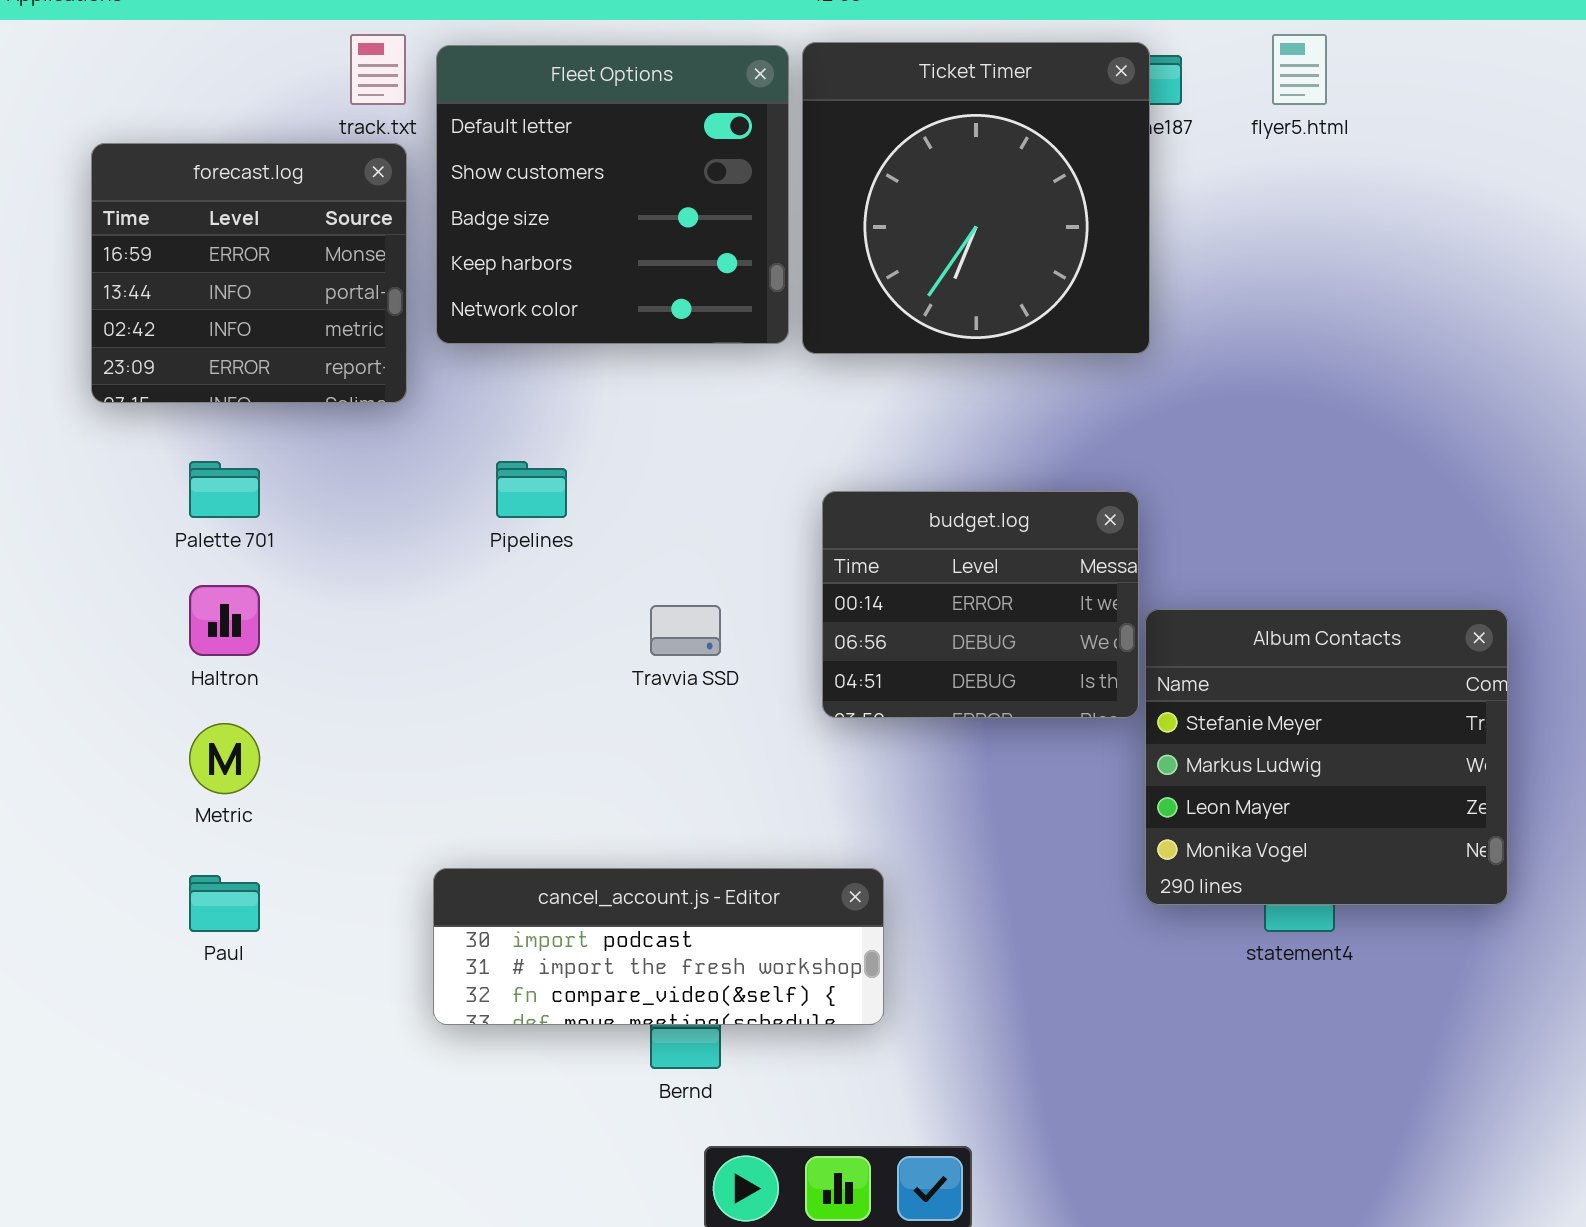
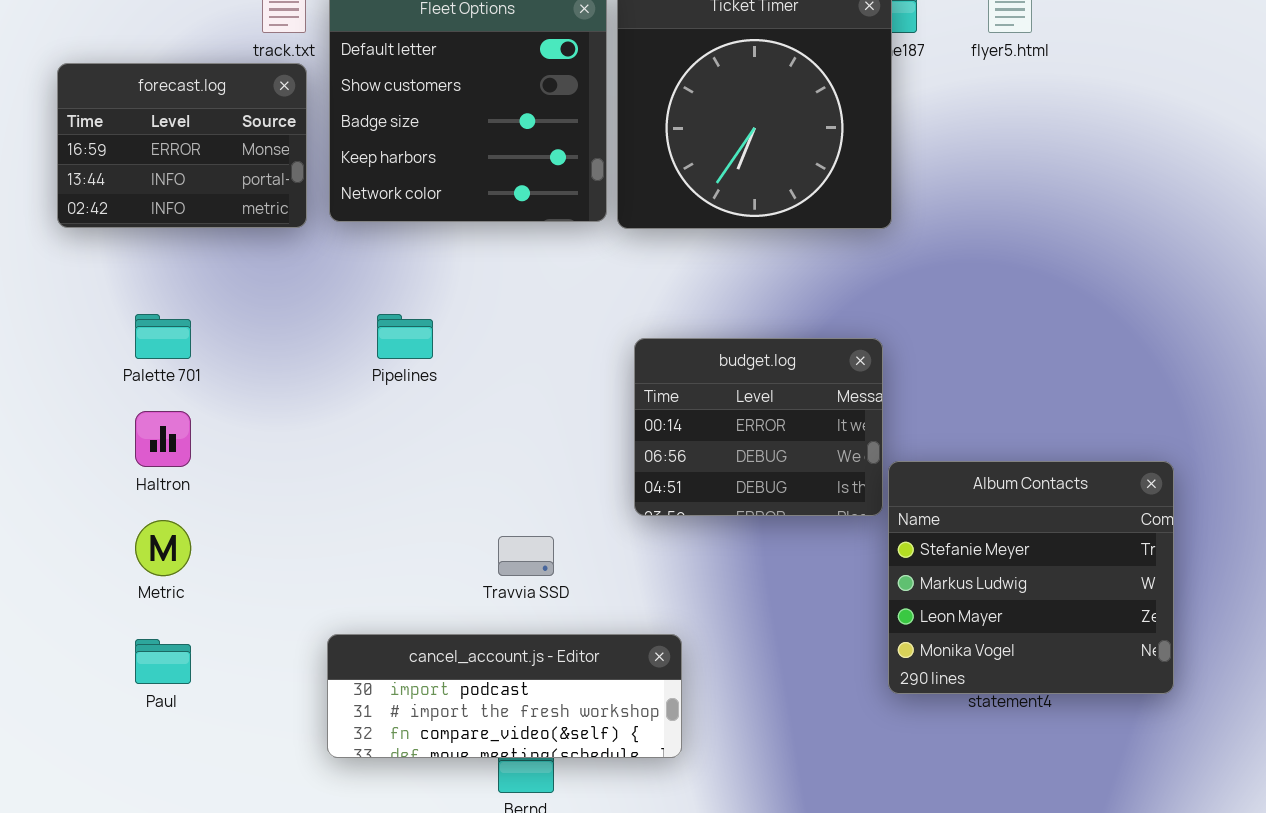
forecast.log: [91,143,407,403] -> [57,63,307,228], resized
Travvia SSD: [650,605,721,656] -> [498,536,554,576], moved
Album Contacts: [1145,609,1508,905] -> [888,461,1174,694], moved

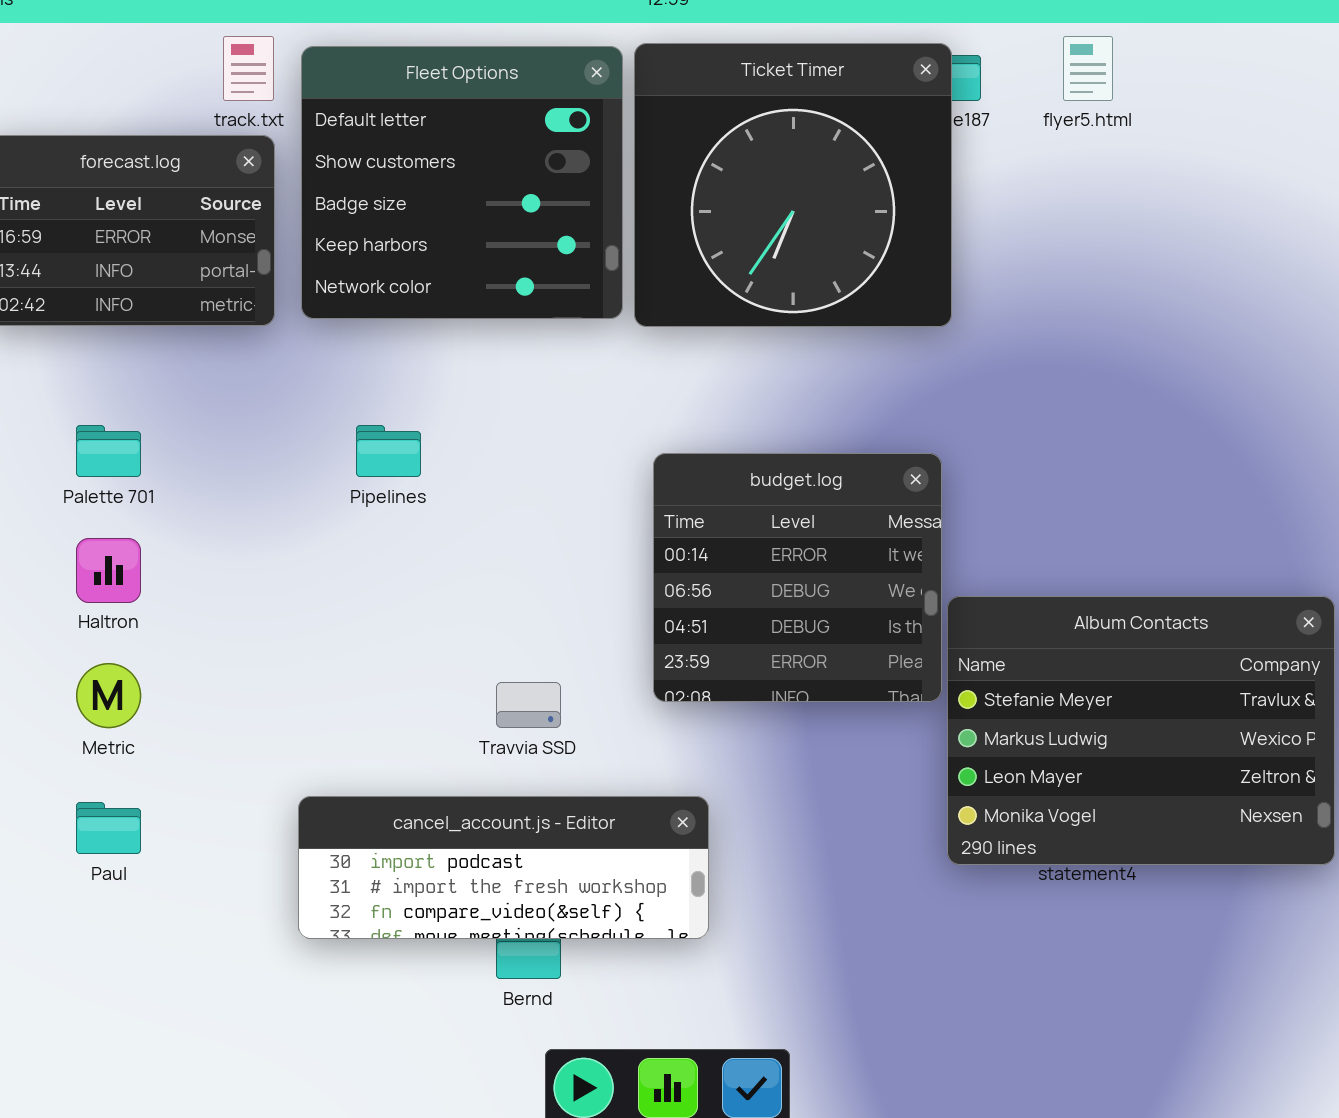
budget.log: [634,338,883,516] -> [653,453,942,702], resized
Album Contacts: [888,461,1174,694] -> [947,596,1335,865], resized

